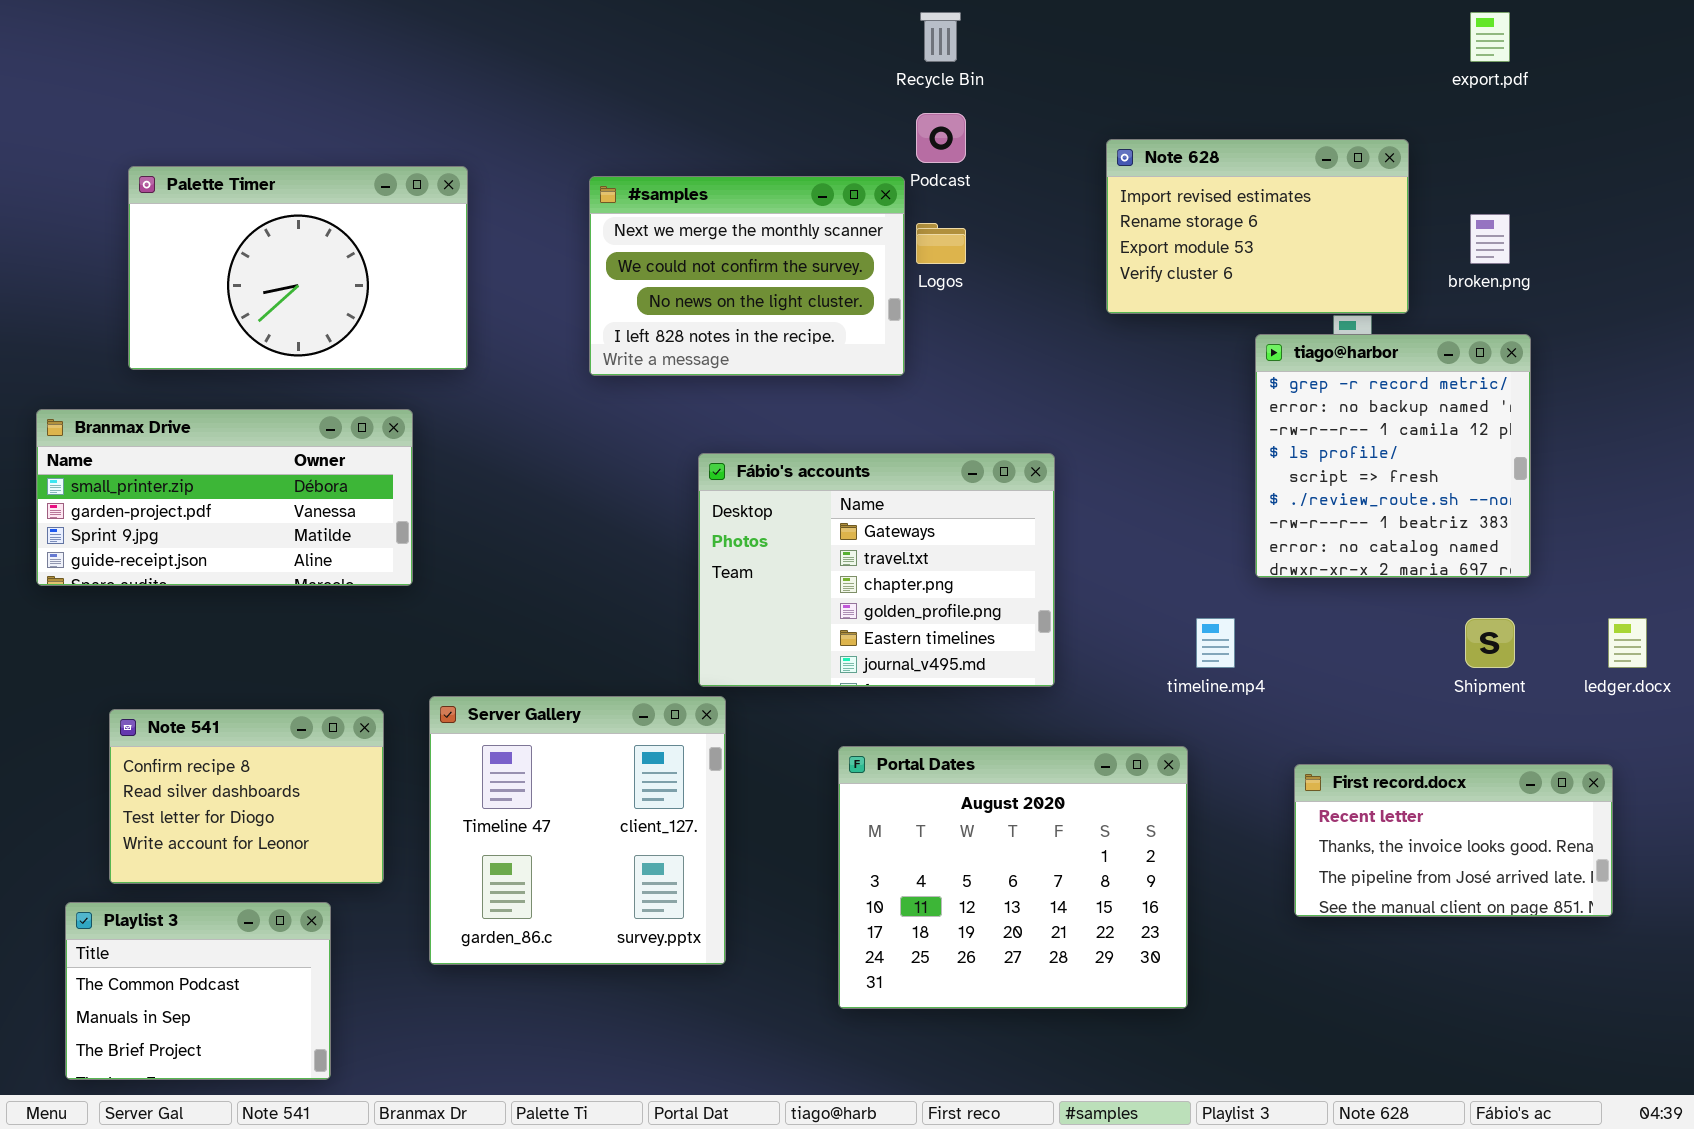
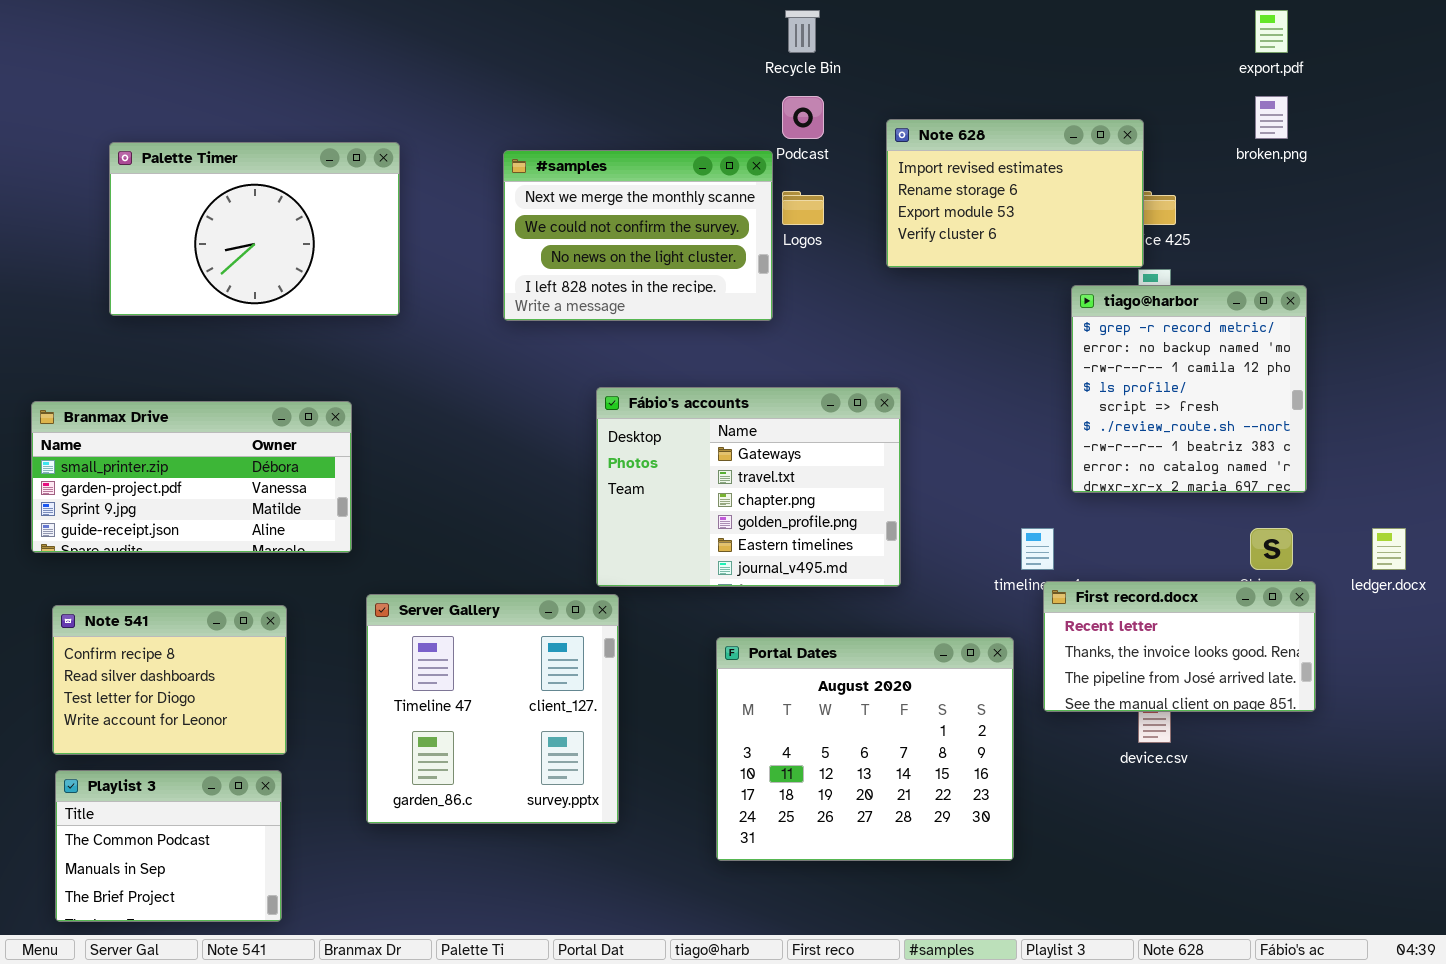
Note 628: [1106,139,1409,314] -> [886,119,1144,268], moved
broken.png: [1470,214,1510,264] -> [1255,96,1288,139], moved
Branmax Drive: [36,409,413,586] -> [31,401,352,553], moved
Note 541: [109,709,384,884] -> [52,605,287,755], moved
First record.docx: [1294,764,1613,917] -> [1043,581,1316,712], moved

